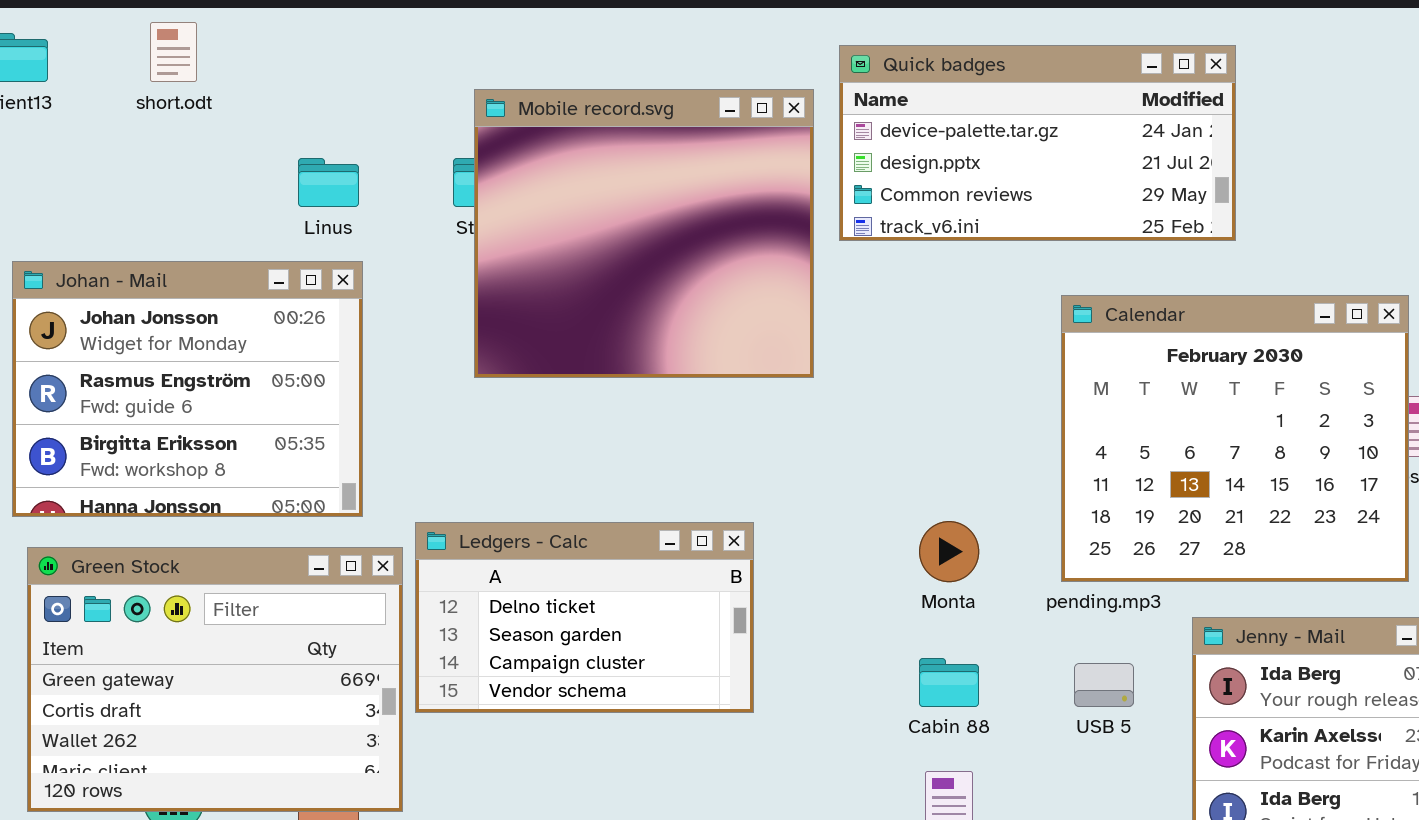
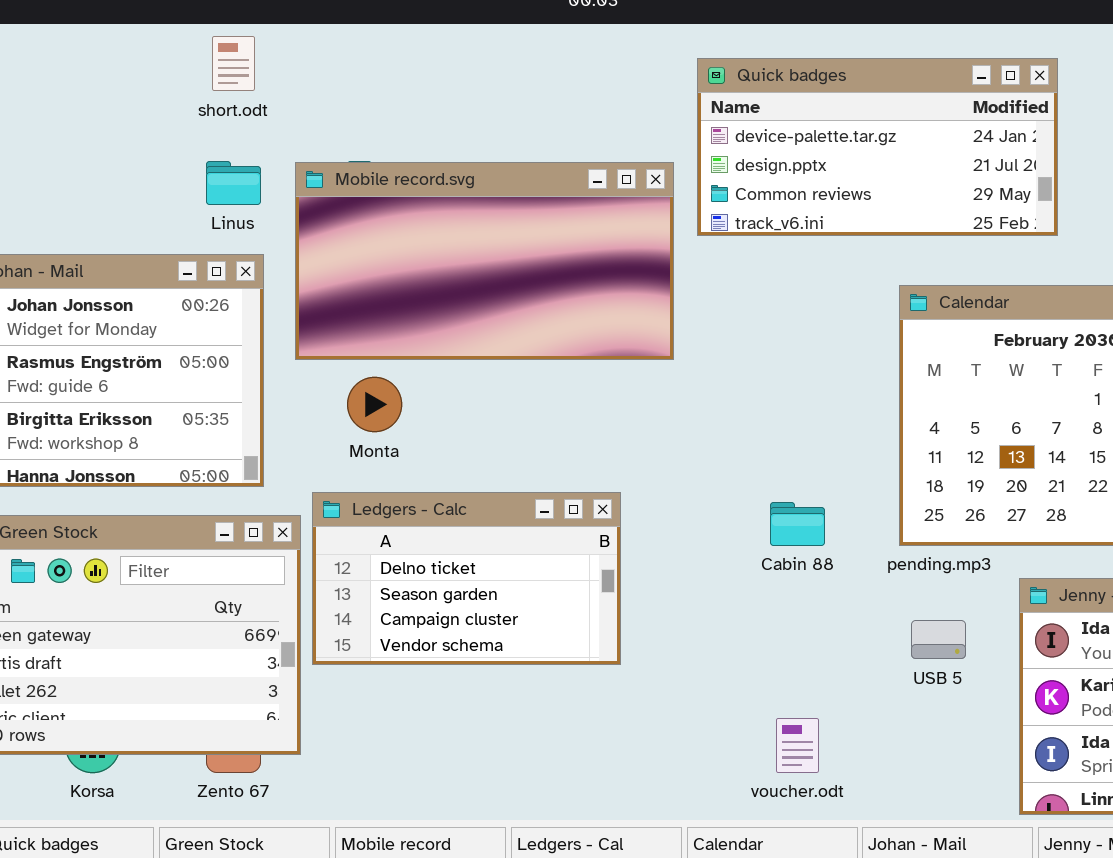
short.odt: [150,22,197,82] -> [212,36,255,91], moved
Mobile record.svg: [474,89,814,378] -> [295,162,674,360], resized
Monta: [919,521,979,582] -> [347,377,402,432], moved
Cabin 88: [919,658,979,707] -> [770,502,825,546], moved

